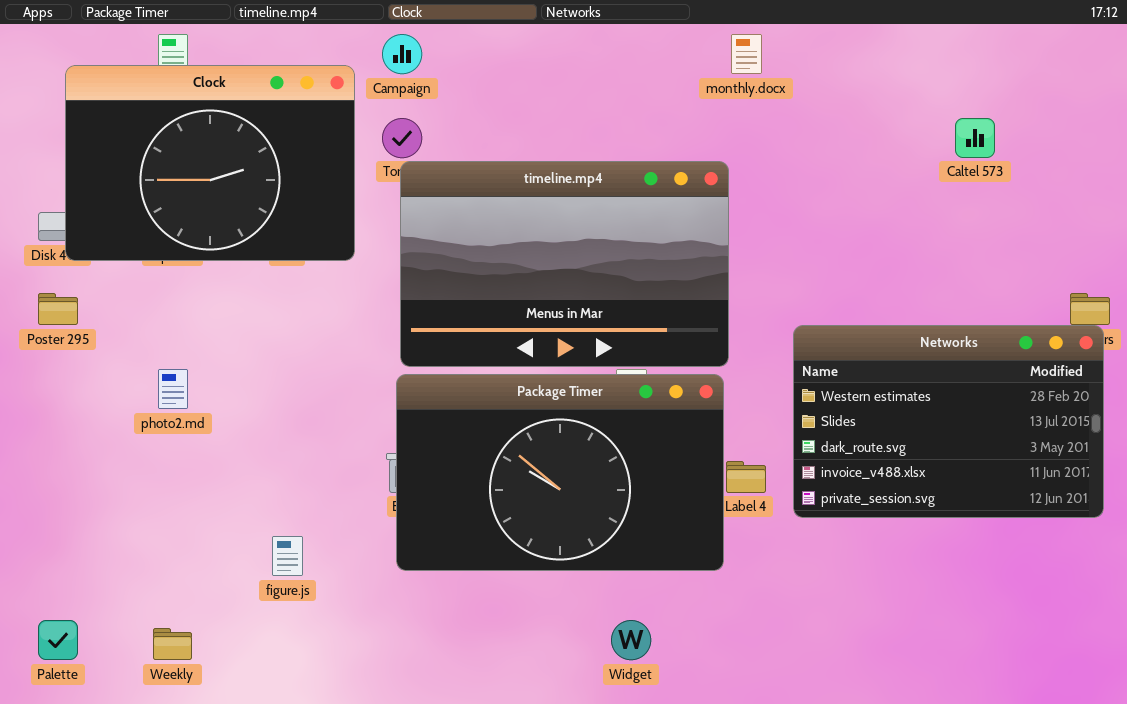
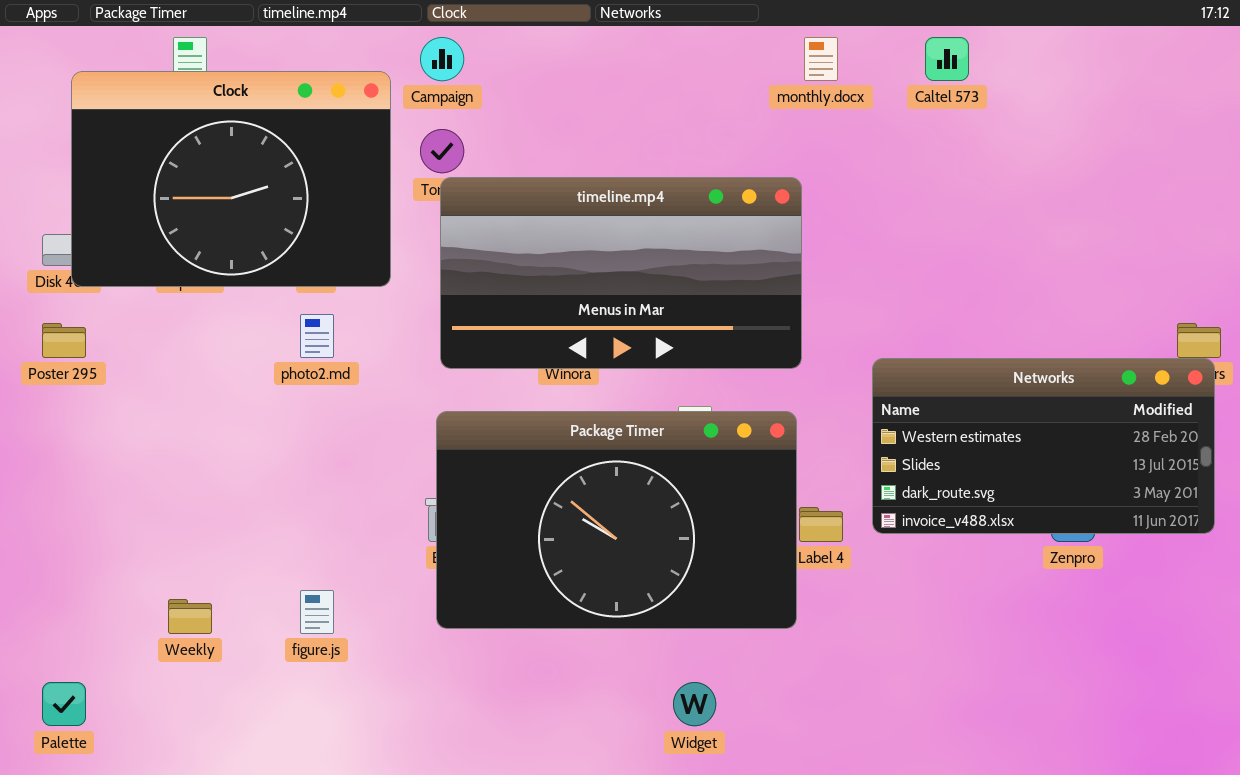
Caltel 573: [955,118,995,158] -> [925,37,969,81], moved
timeline.mp4: [400,161,729,367] -> [440,177,802,369], resized
Networks: [793,325,1104,518] -> [872,358,1215,534], resized
photo2.md: [158,369,188,409] -> [300,314,334,358], moved
Weekly: [153,628,192,660] -> [168,599,212,634], moved

